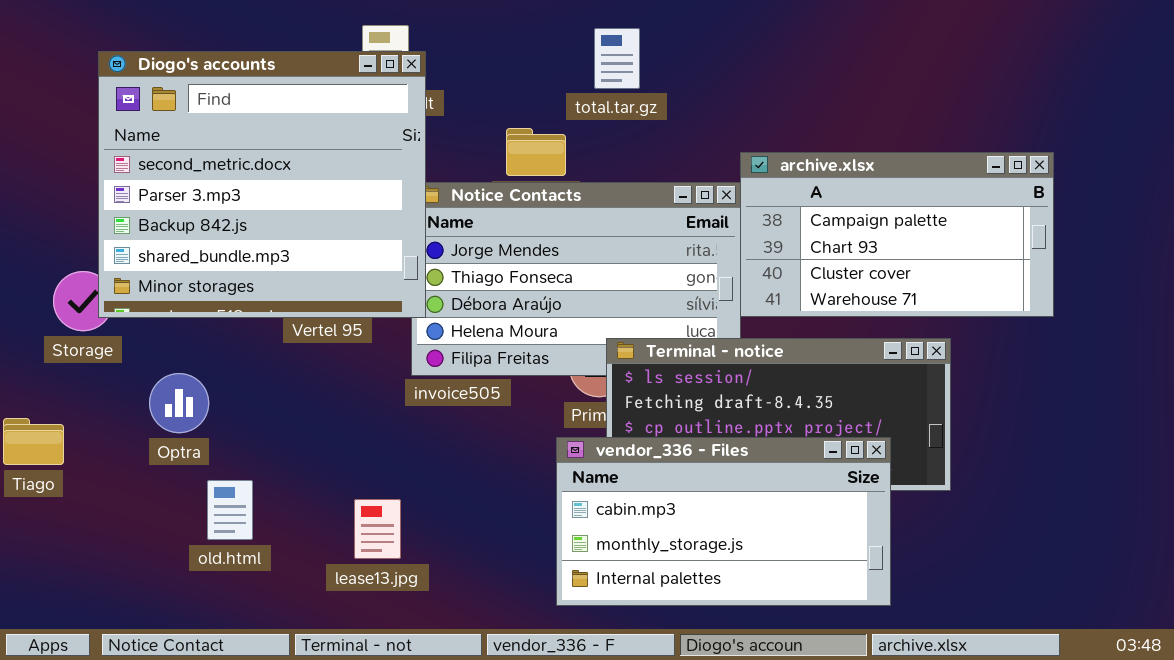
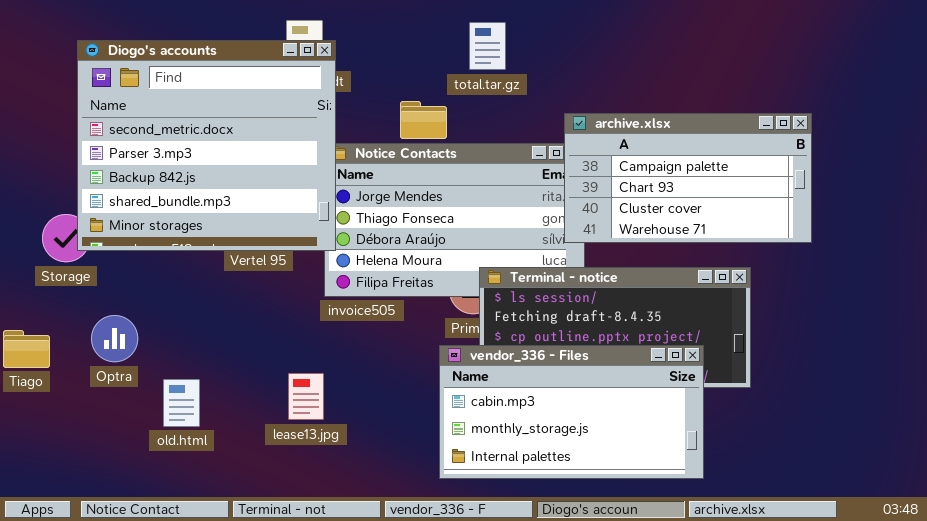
archive.xlsx: [740,152,1054,317] -> [564,113,812,243], moved
Optra: [149,373,209,433] -> [91,315,138,362], moved
lease13.jpg: [354,499,401,559] -> [288,373,324,420], moved

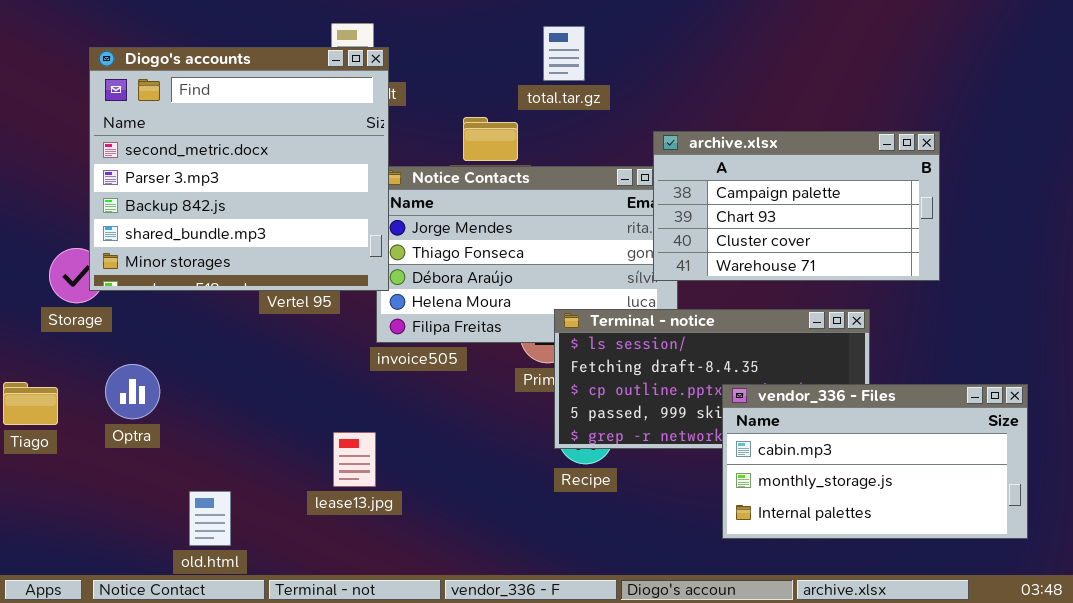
vendor_336 - Files: [439,345,704,479] -> [722,384,1028,539], moved
old.html: [163,379,200,427] -> [189,491,231,546], moved

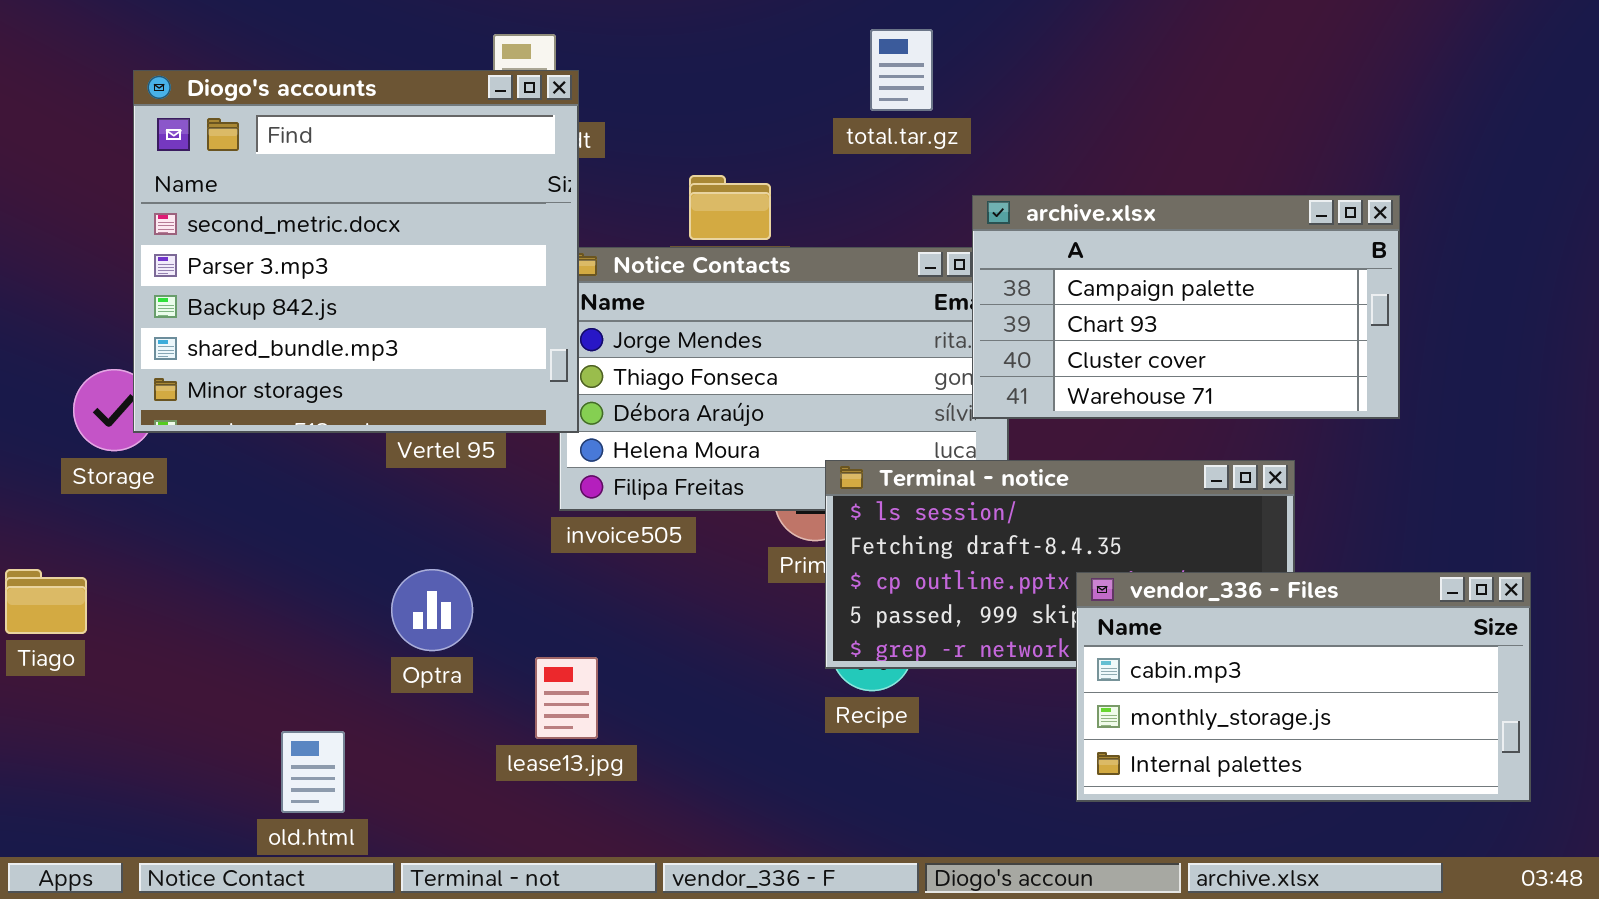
total.tar.gz: [543,26,585,81] -> [870,29,933,111], moved
Optra: [105,364,160,419] -> [391,569,473,651], moved
lease13.jpg: [333,432,376,487] -> [535,657,598,739], moved

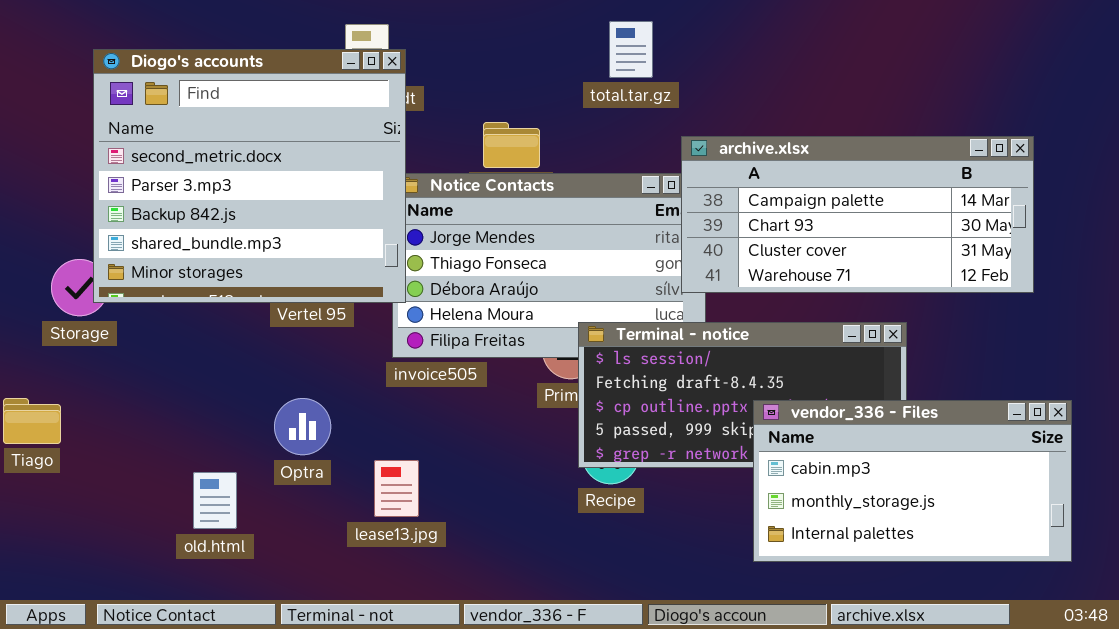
archive.xlsx: [972,195,1400,419] -> [681,136,1034,293], resized
old.html: [281,731,345,813] -> [193,472,237,529], moved

